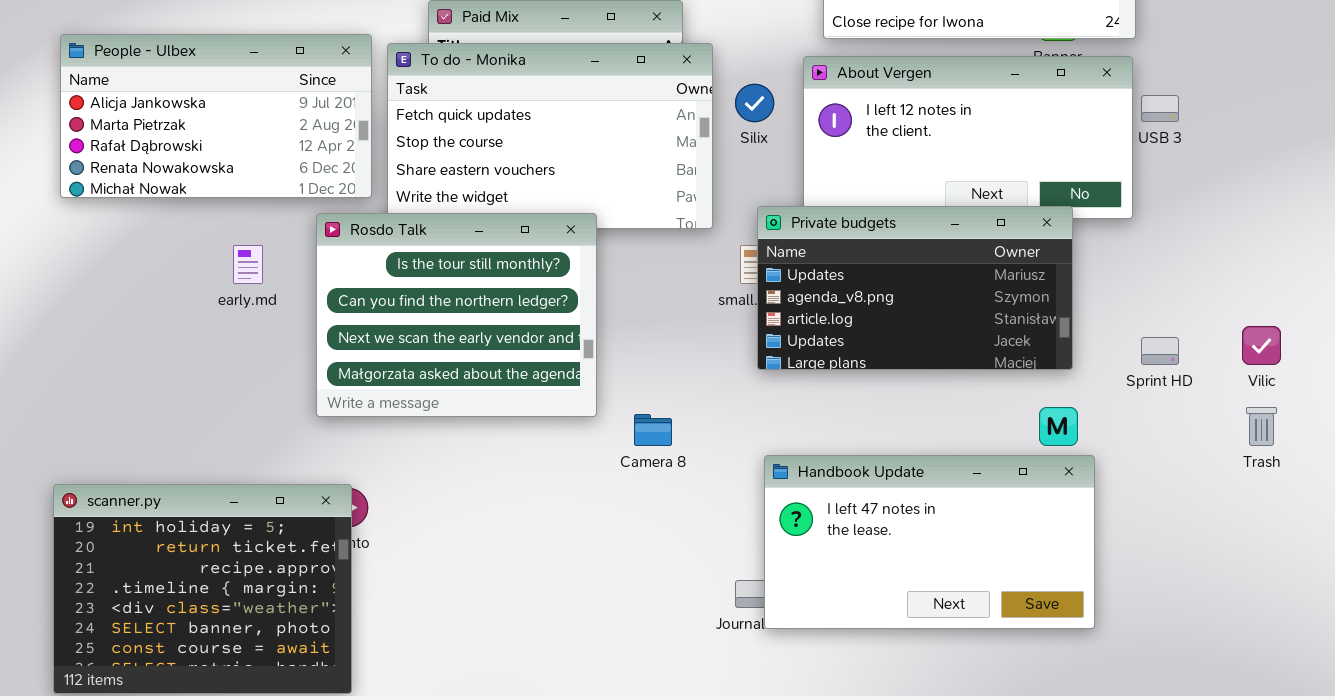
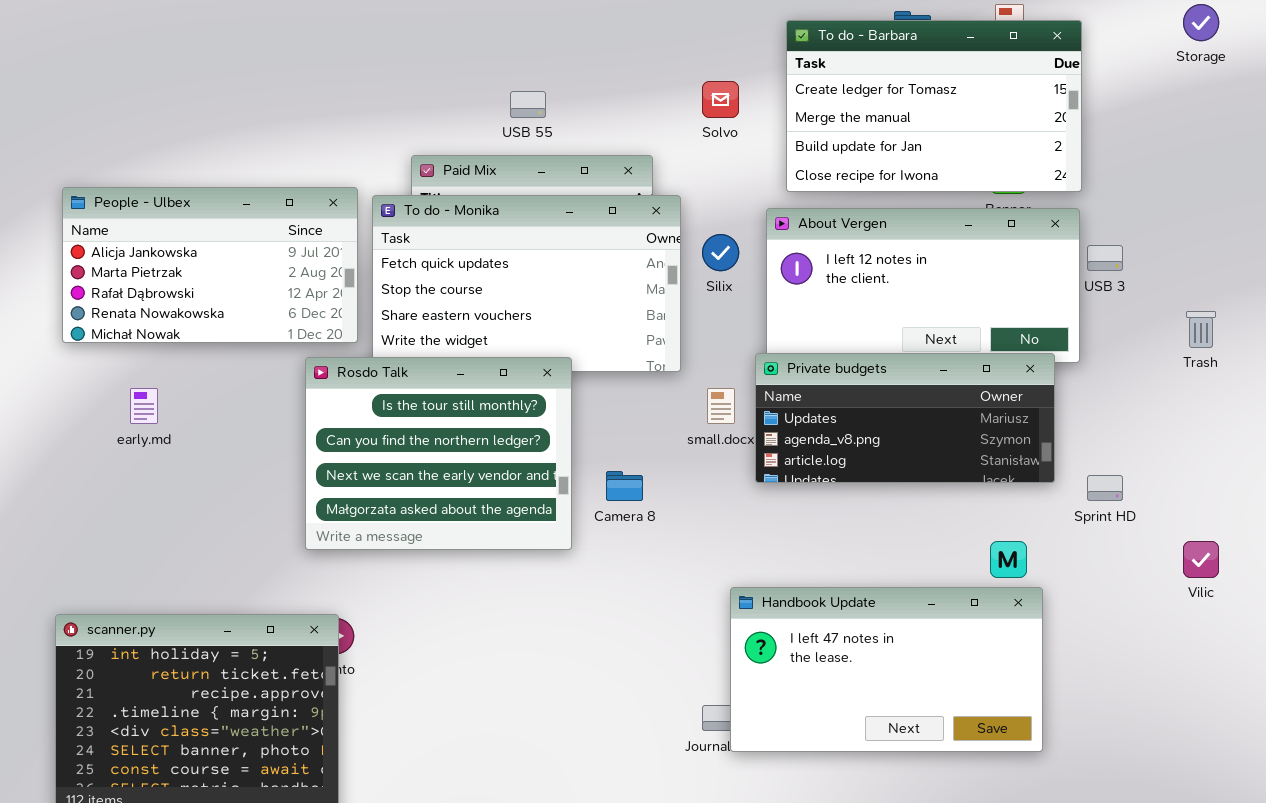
Private budgets: [757,206,1073,370] -> [755,353,1055,483], moved, resized
early.md: [233,245,263,284] -> [130,388,158,424], moved
Vilic: [1242,326,1281,365] -> [1183,541,1219,578], moved
Trash: [1246,407,1277,446] -> [1186,311,1216,348], moved
Camera 8: [634,414,672,446] -> [606,471,643,501], moved

